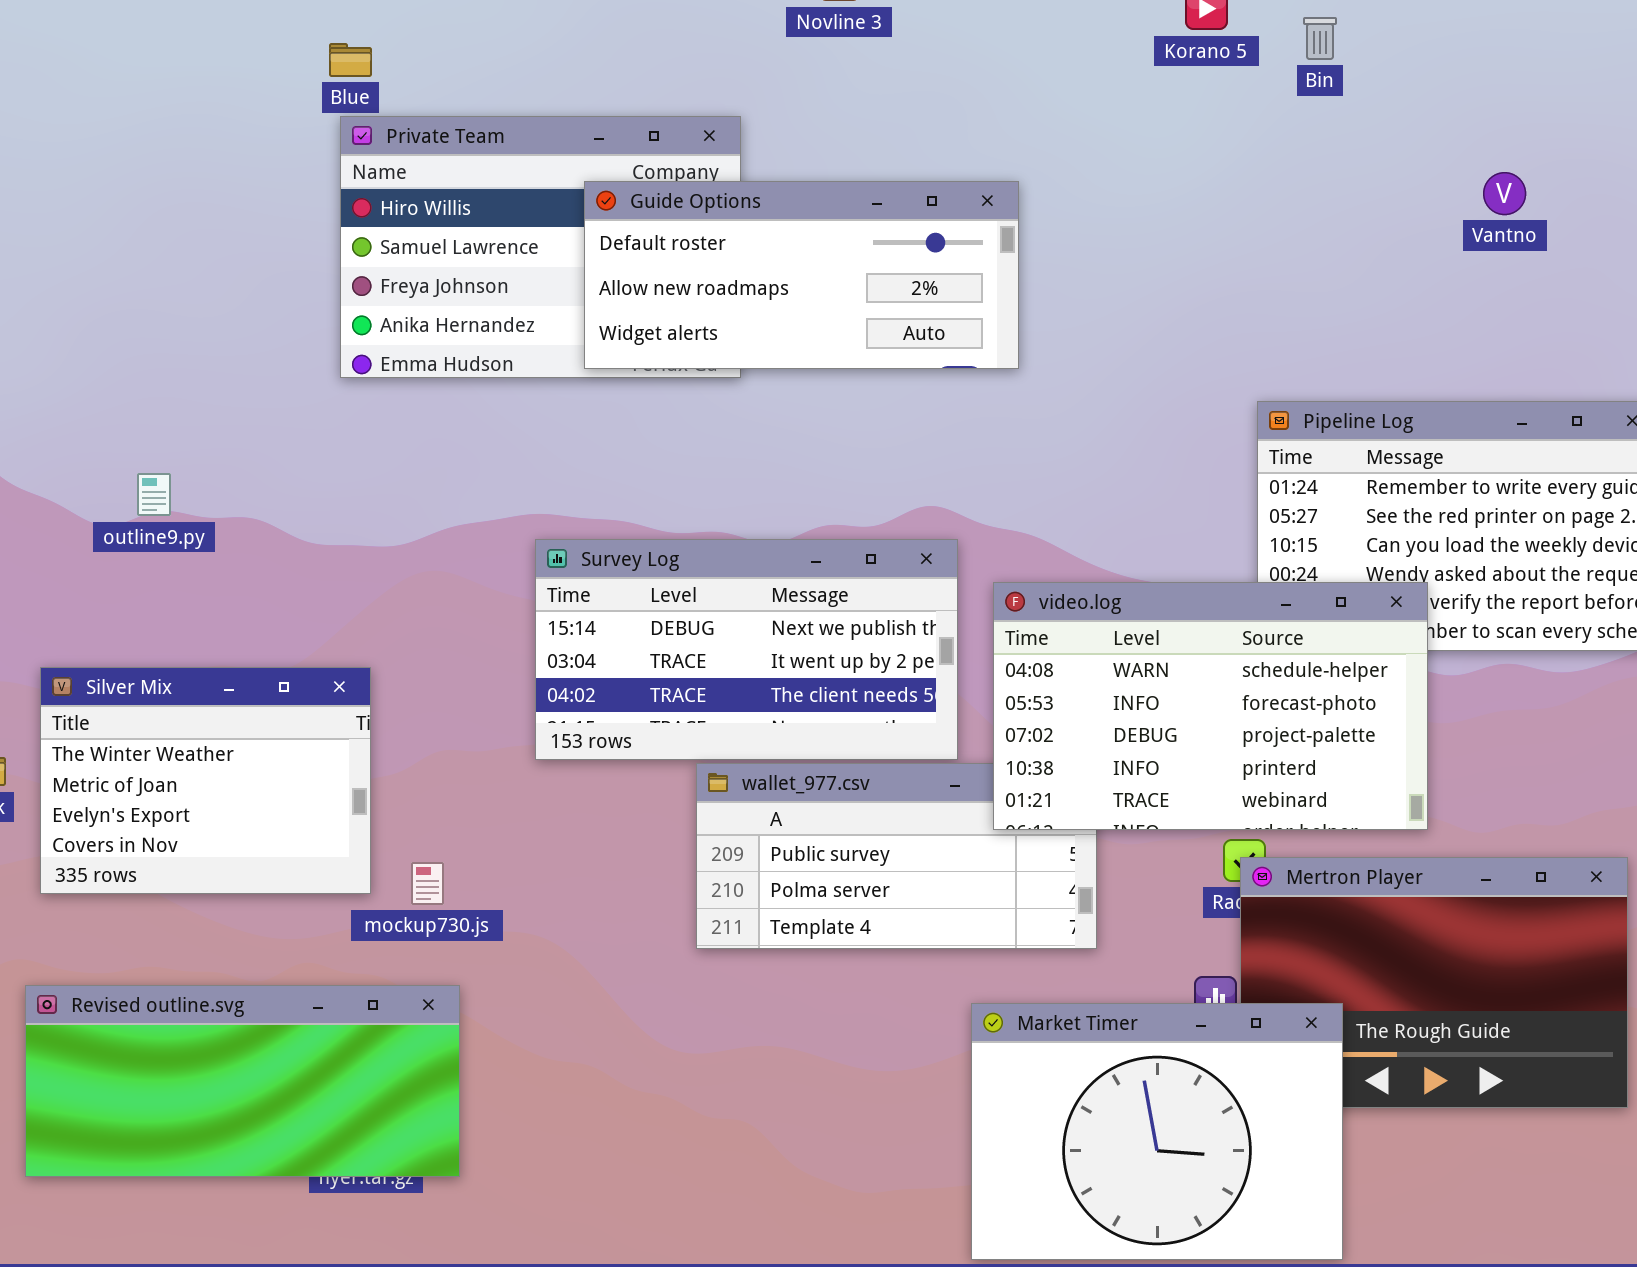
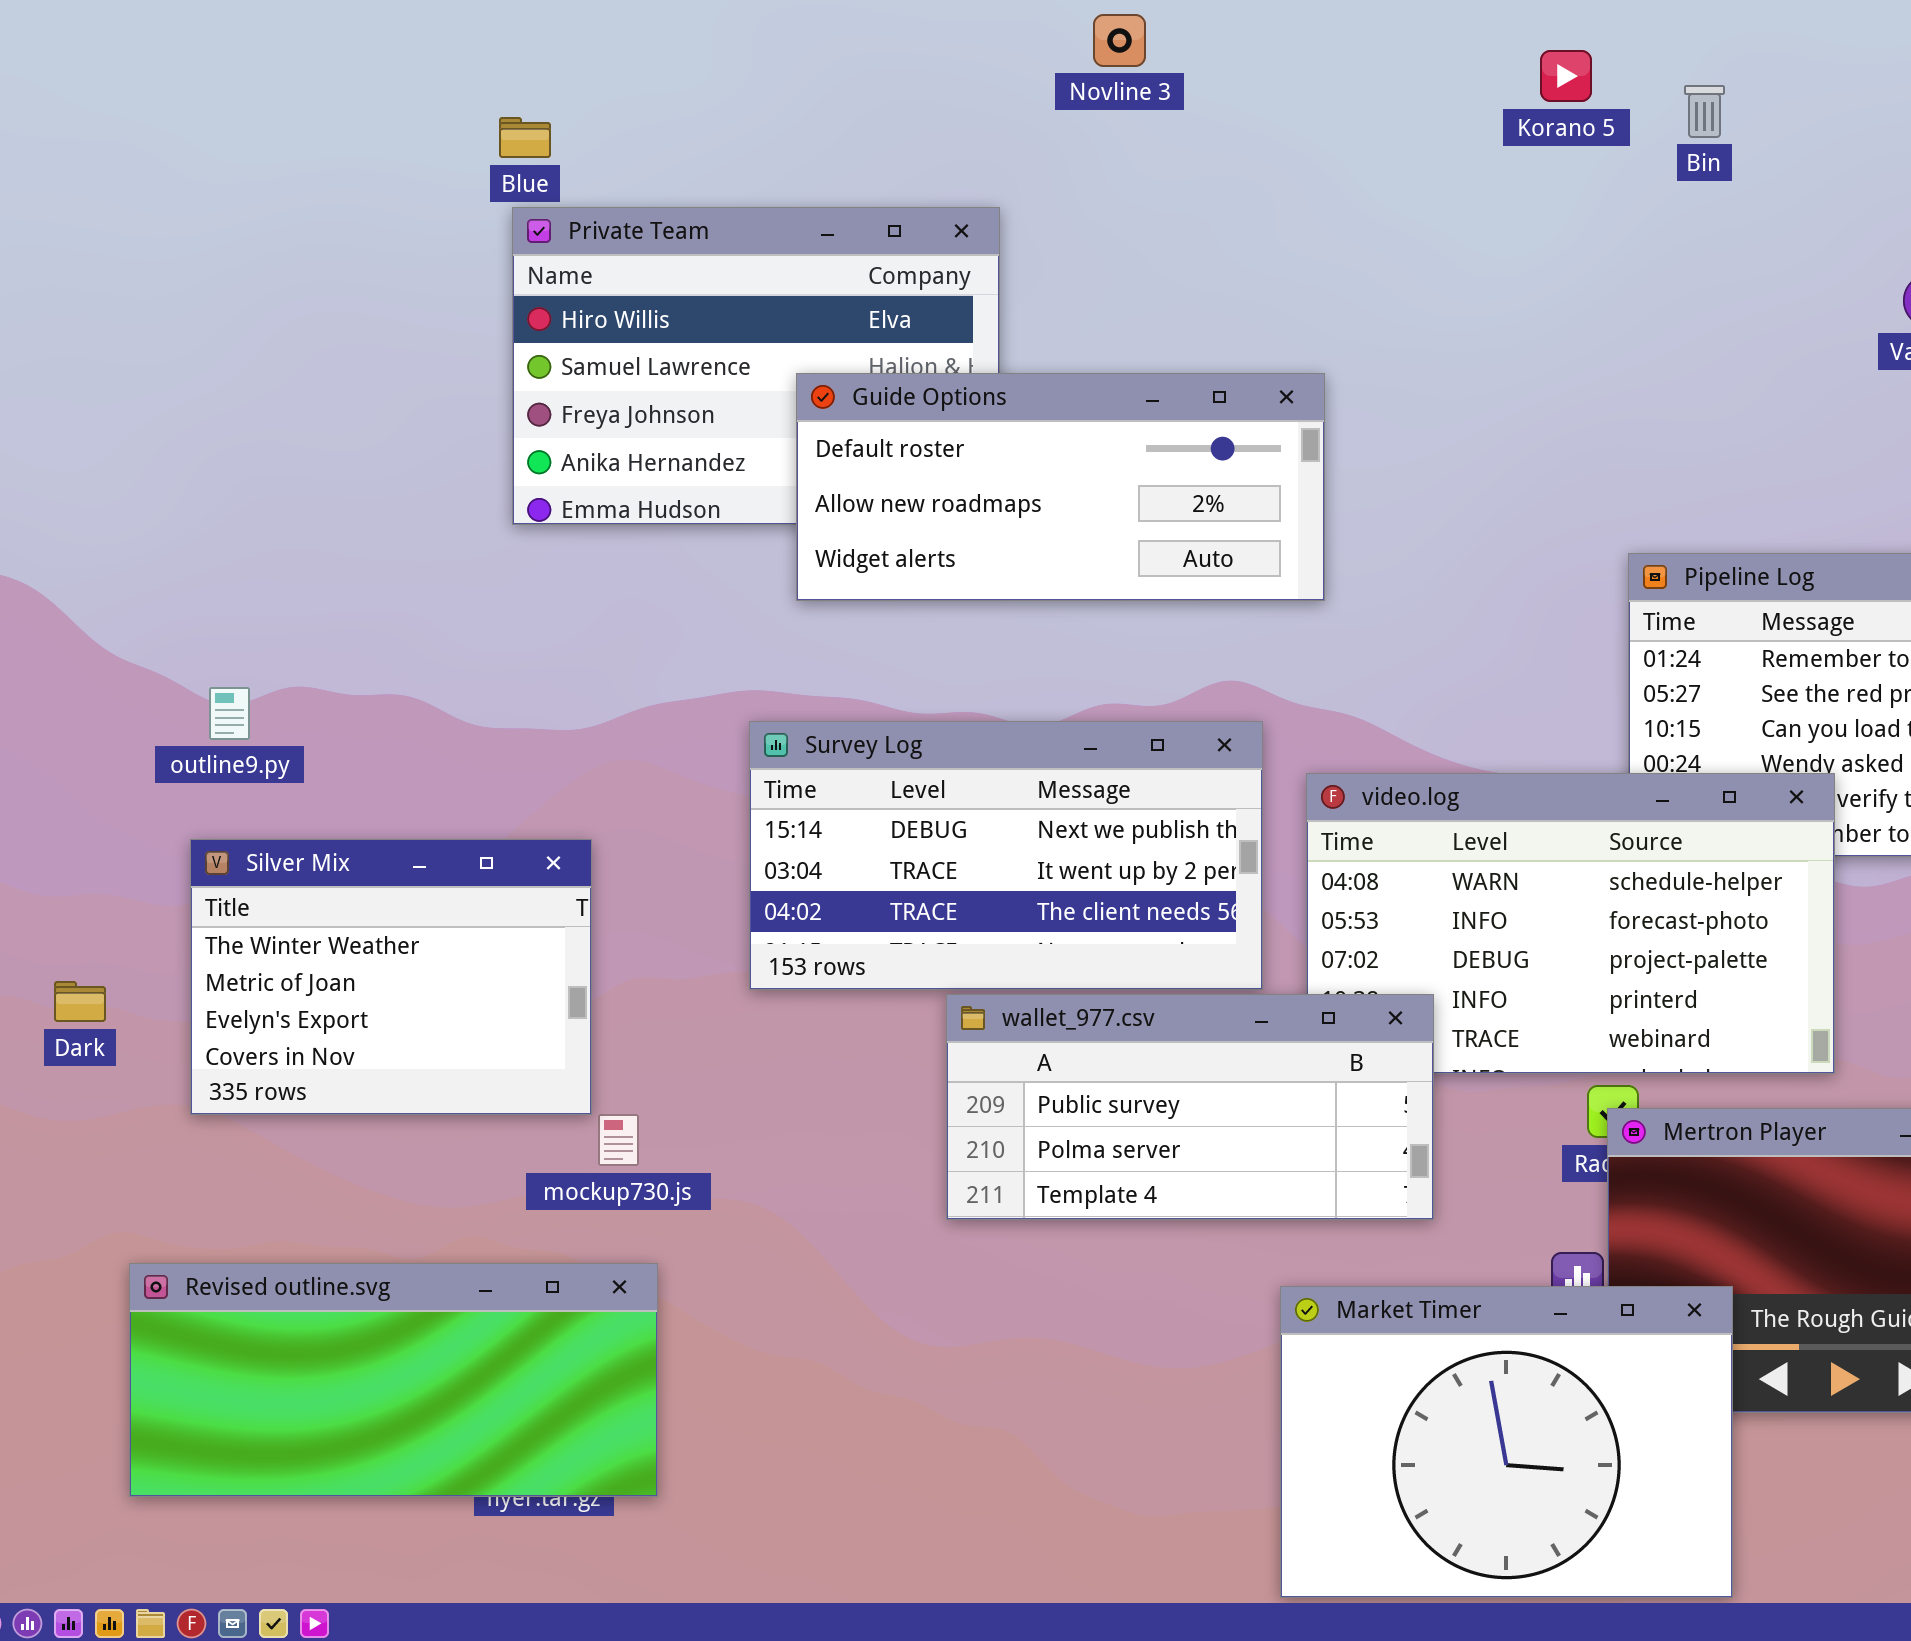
Guide Options: [584,181,1019,369] -> [796,373,1325,601], moved
outline9.py: [137,473,171,516] -> [209,687,250,740], moved
Silver Mix: [40,667,371,894] -> [190,839,592,1115], moved
wallet_977.csv: [696,763,1097,949] -> [946,994,1434,1220], raised

